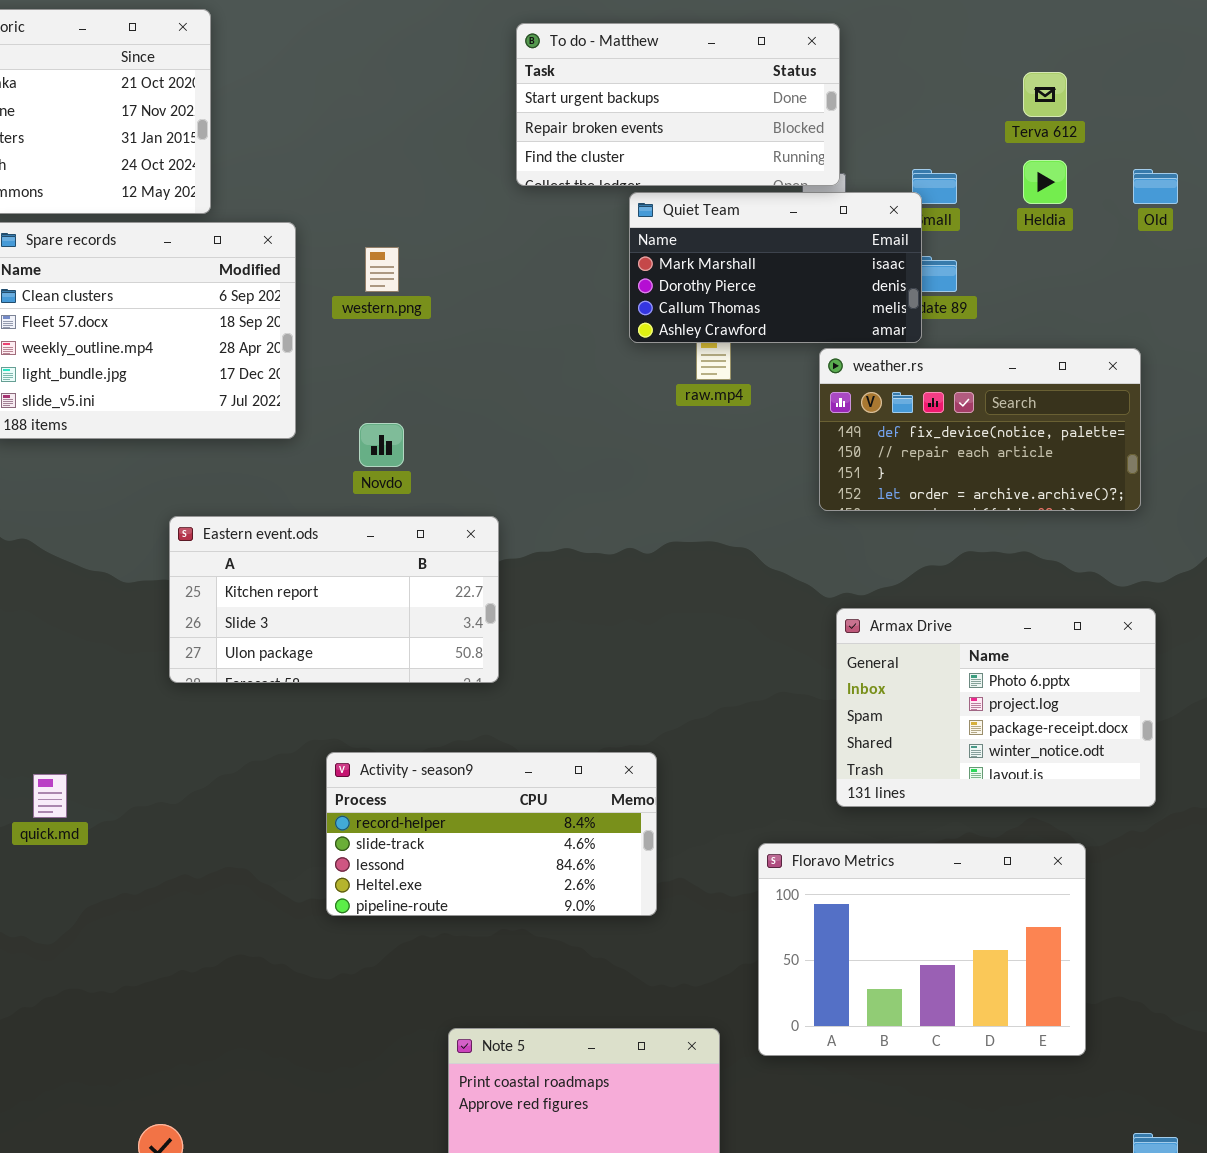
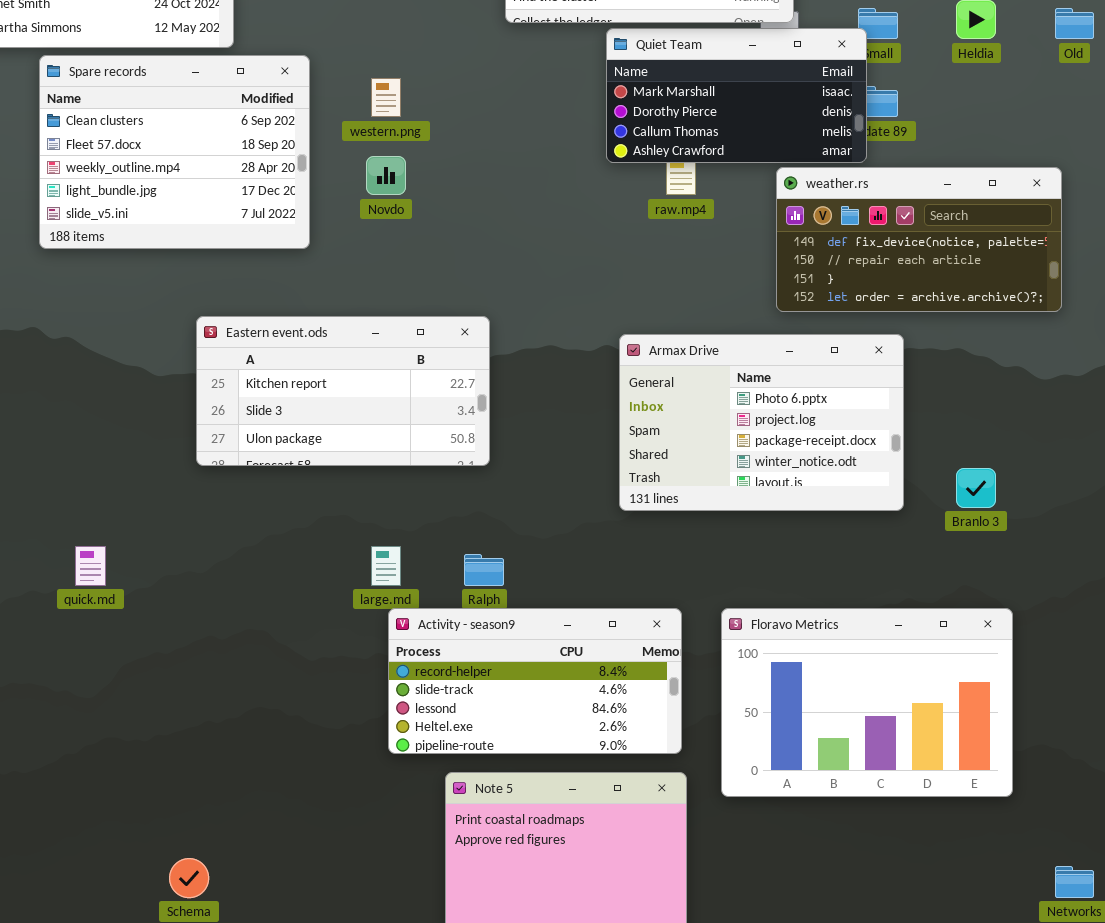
Novdo: [359,423,404,467] -> [366,156,406,195], moved
Armax Drive: [836,608,1156,807] -> [619,334,904,511], moved
Activity - season9: [326,752,657,916] -> [388,608,682,754], moved

